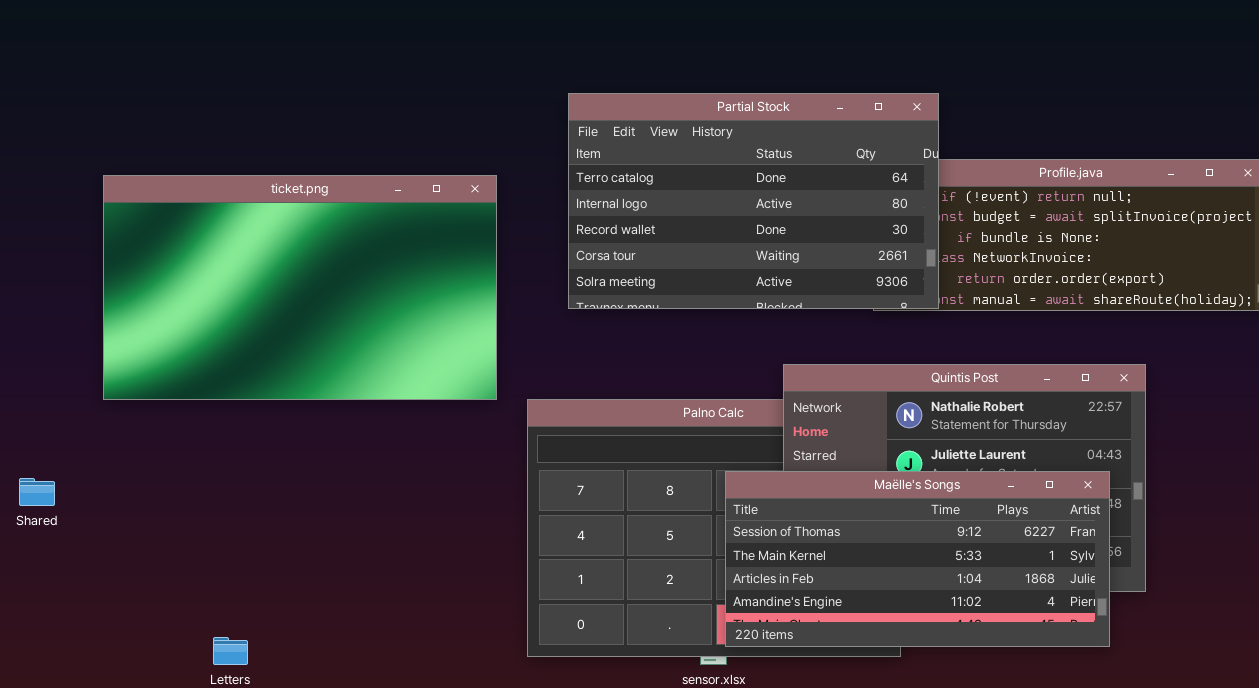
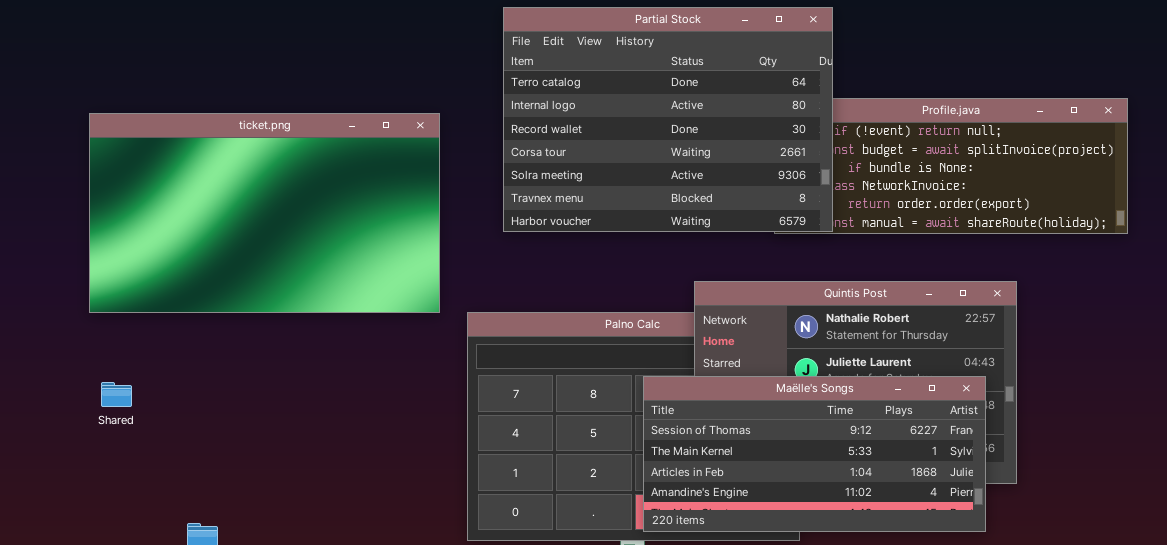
Partial Stock: [568,93,939,309] -> [503,7,833,232], resized
Shared: [19,478,55,506] -> [101,382,132,407], moved

